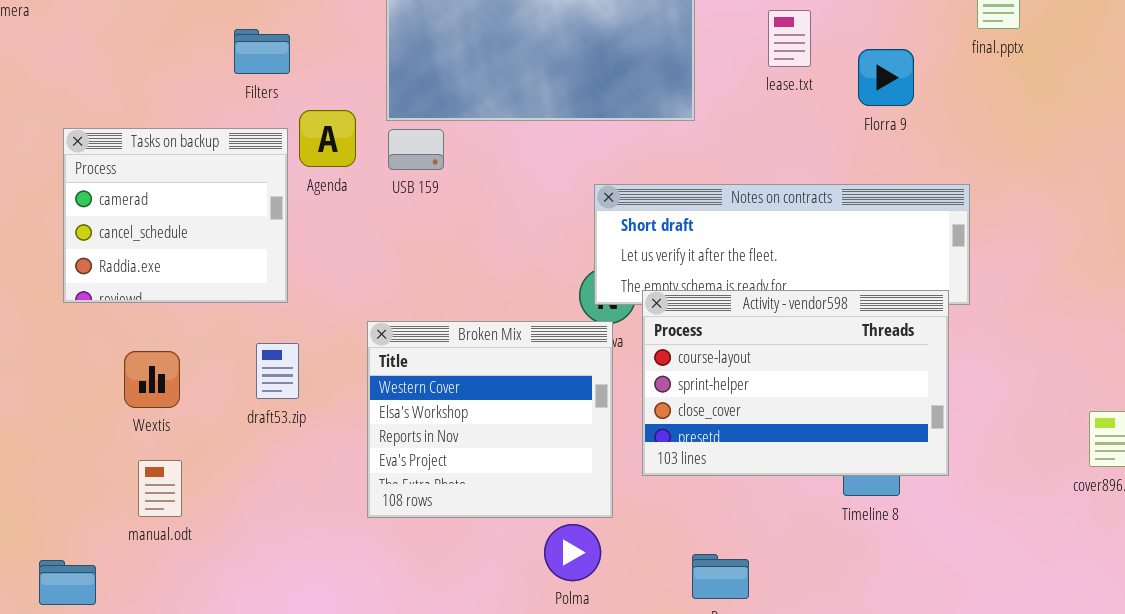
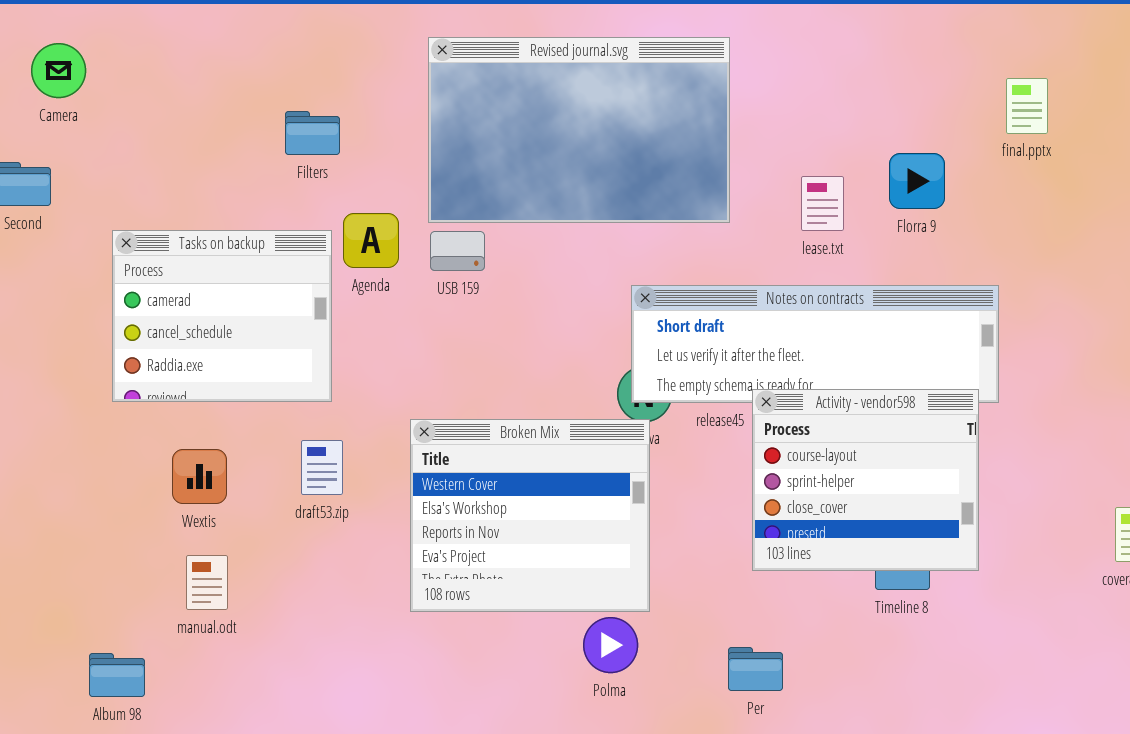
lease.txt: [768,10,811,67] -> [801,176,844,231], moved
Filters: [234,29,290,74] -> [285,111,340,155], moved
Activity - vendor598: [642,290,949,476] -> [752,389,979,571], resized

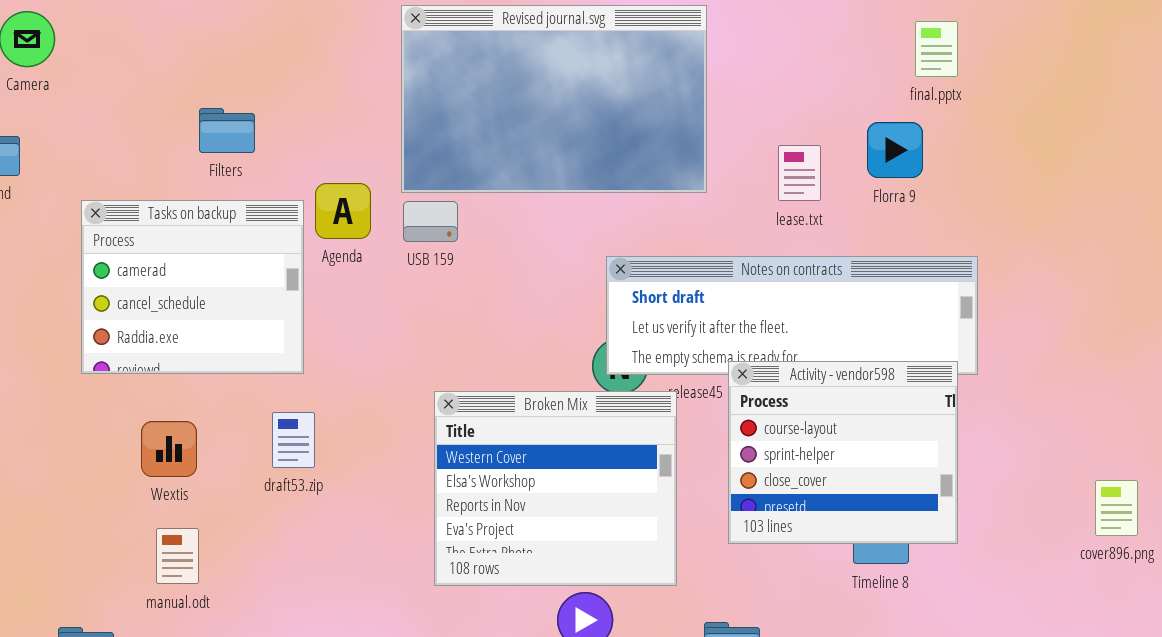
final.pptx: [1006,78,1048,134] -> [915,21,958,77], moved
Filters: [285,111,340,155] -> [199,108,255,153], moved
Broken Mix: [410,419,650,612] -> [434,391,677,586], moved

